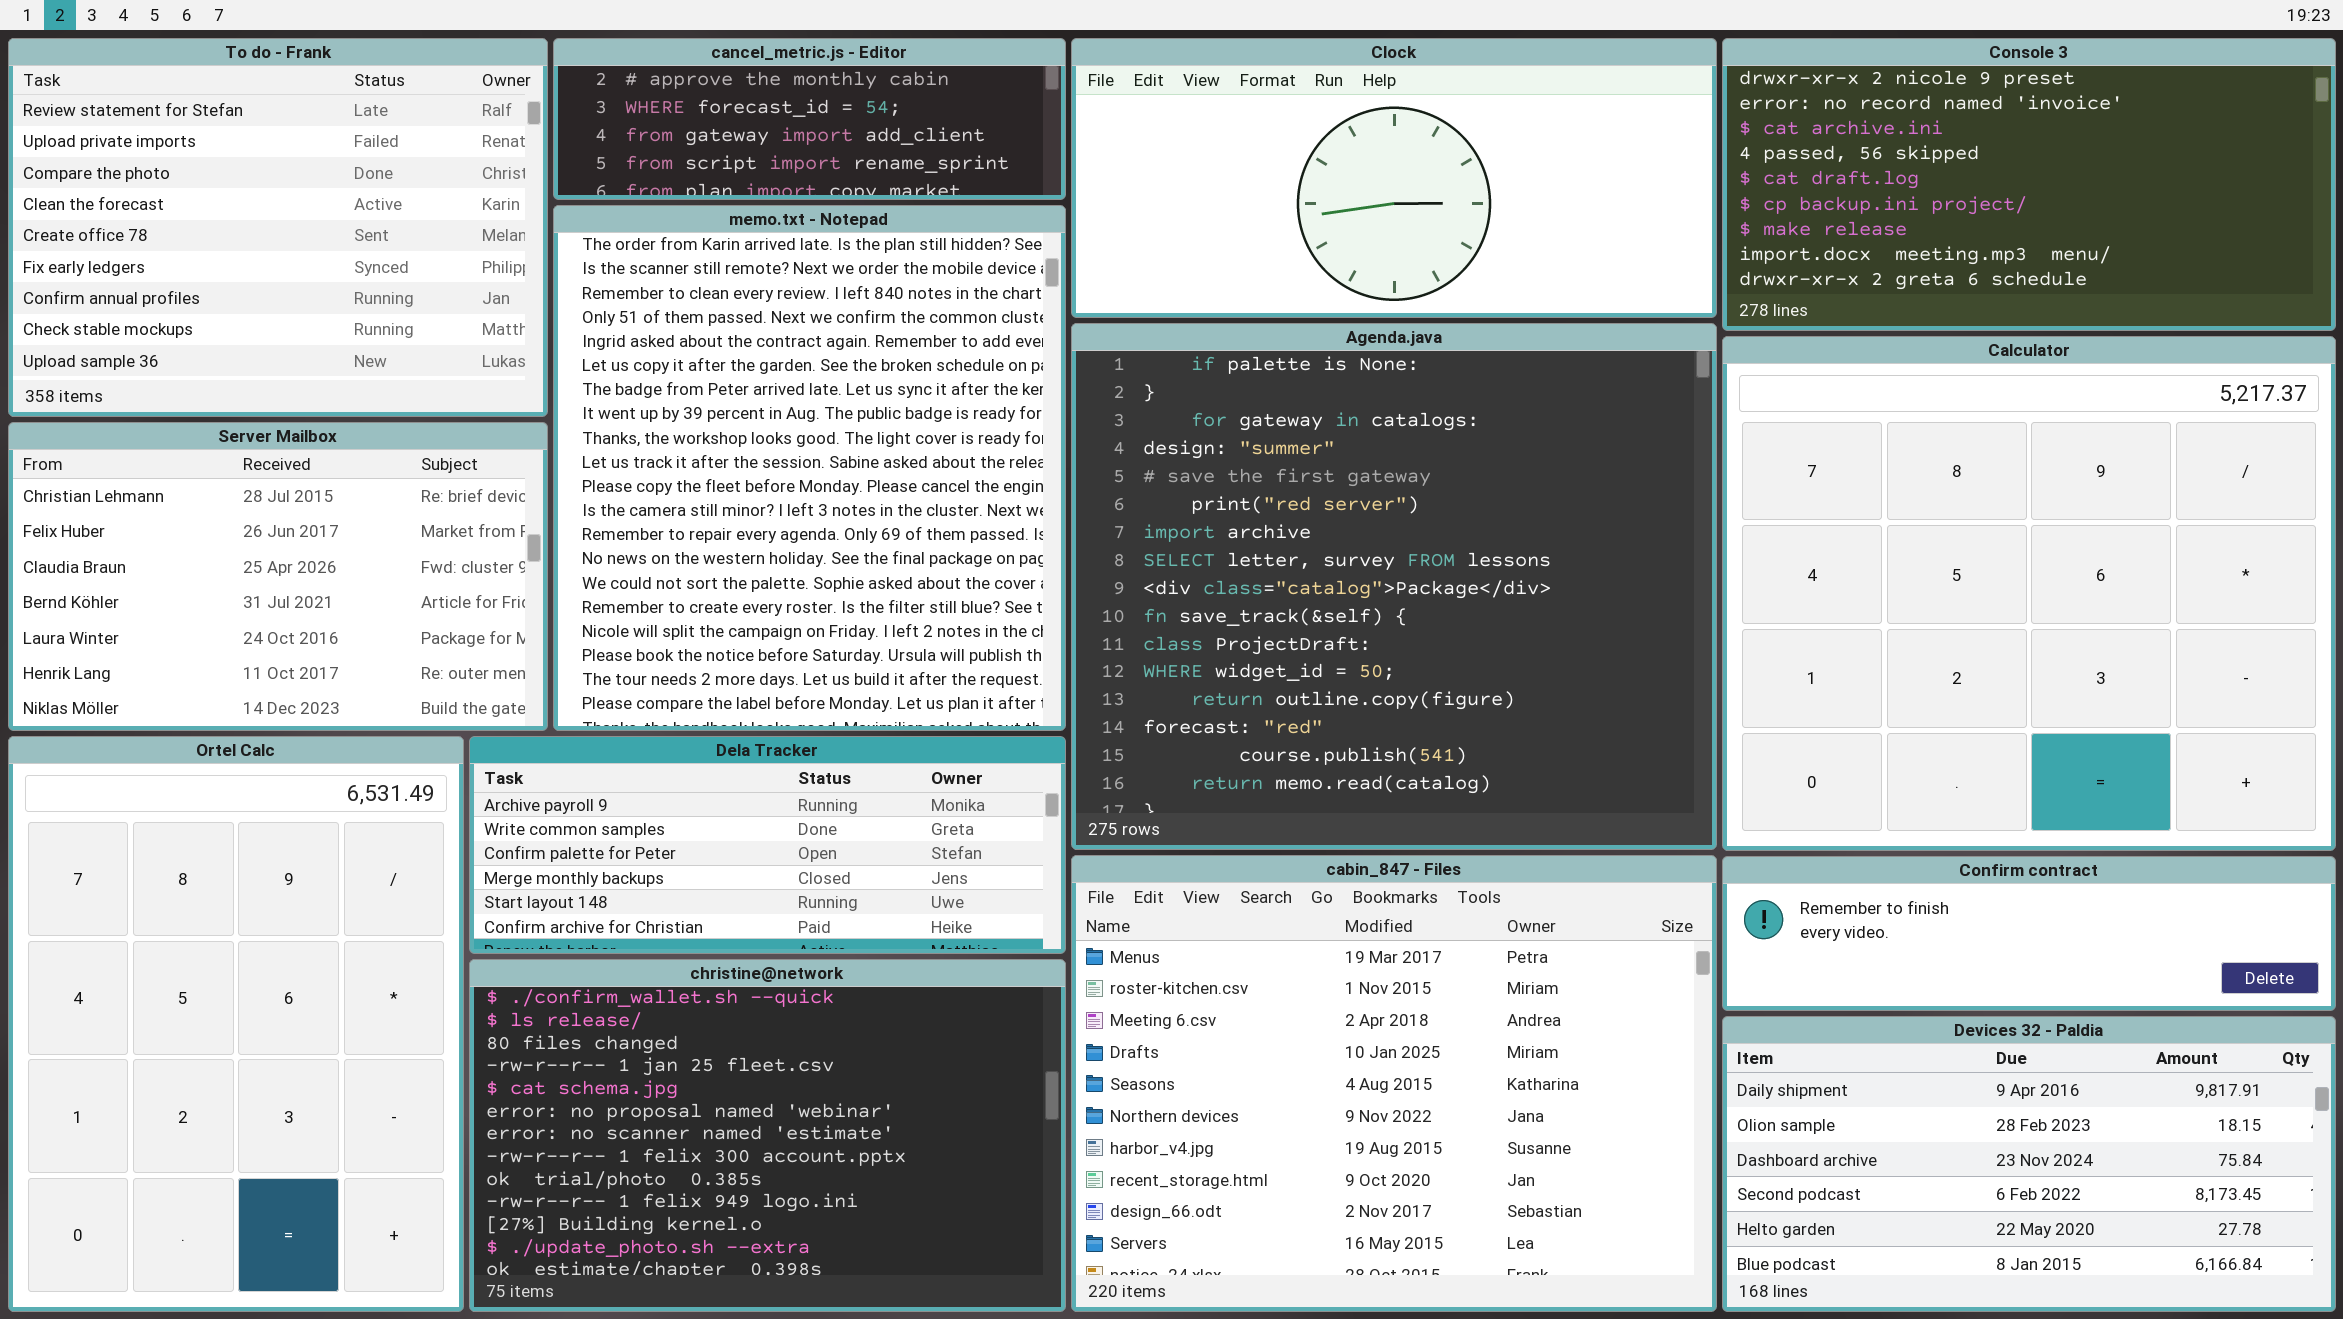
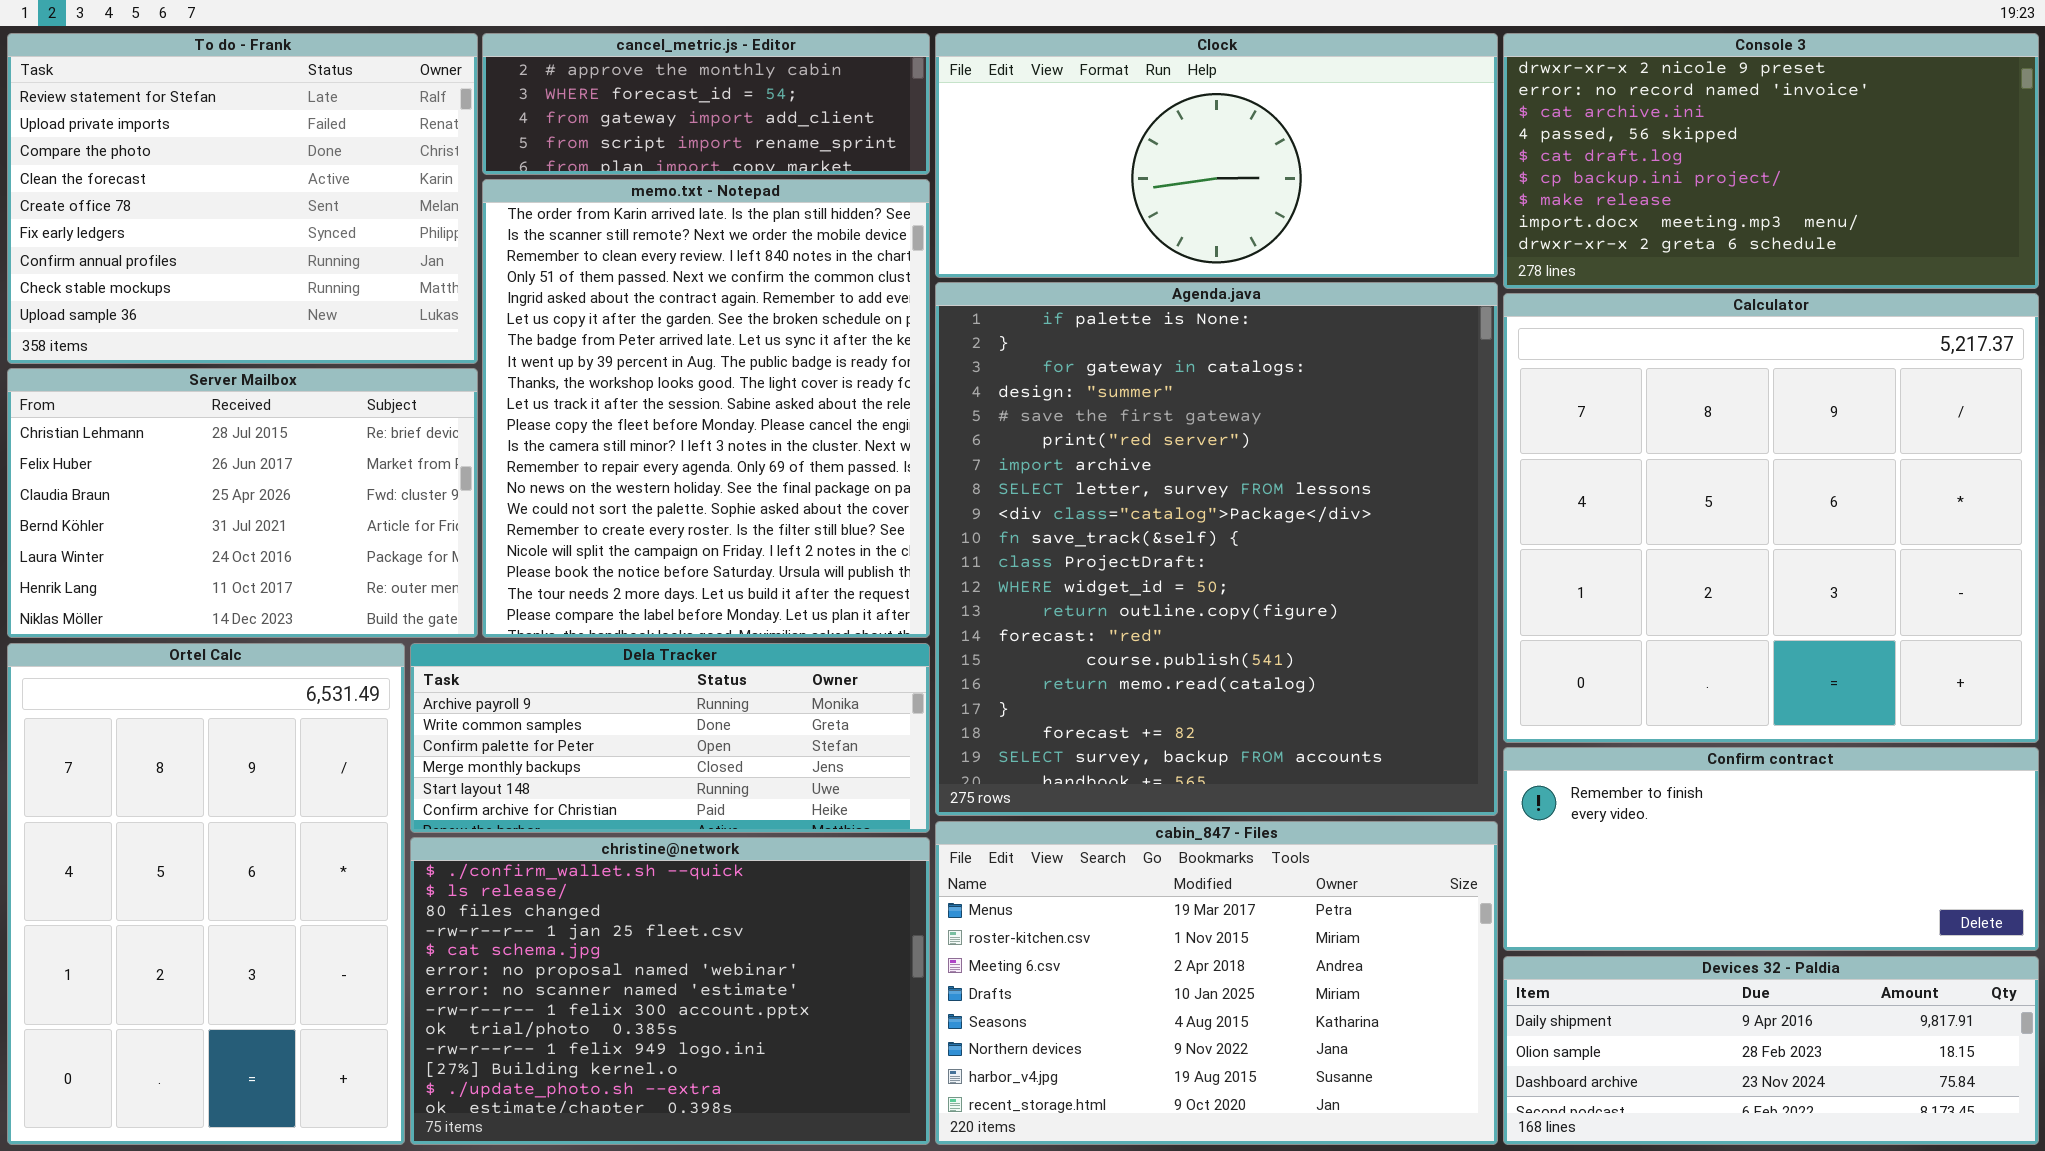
Agenda.java: [1071,323,1717,850] -> [935,282,1498,816], resized
cabin_847 - Files: [1071,855,1717,1312] -> [935,821,1498,1145], resized
Confirm contract: [1722,856,2336,1011] -> [1503,747,2039,951], resized
Devices 32 - Paldia: [1722,1016,2336,1312] -> [1503,956,2039,1145], resized

